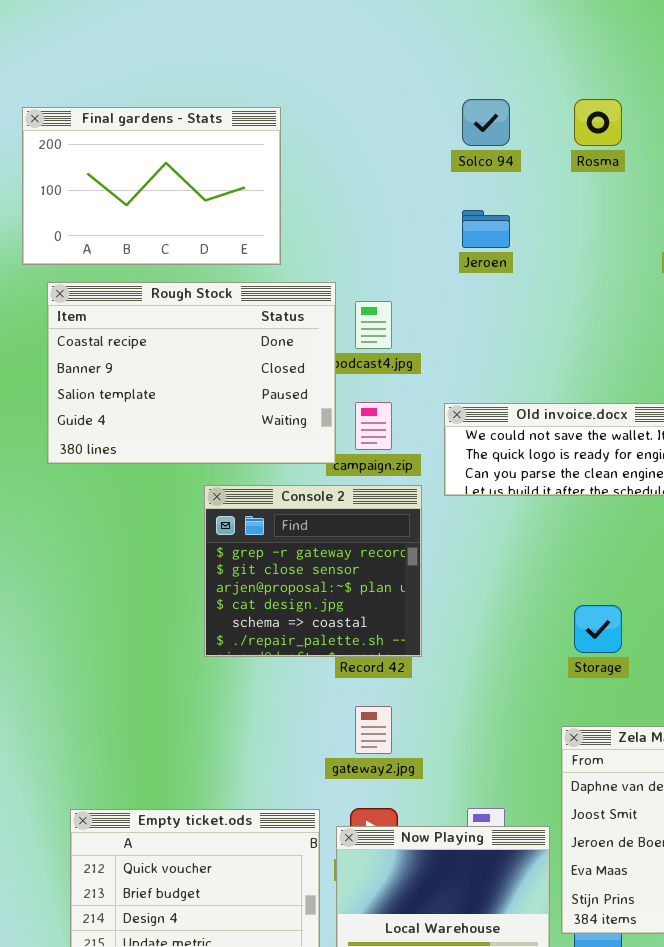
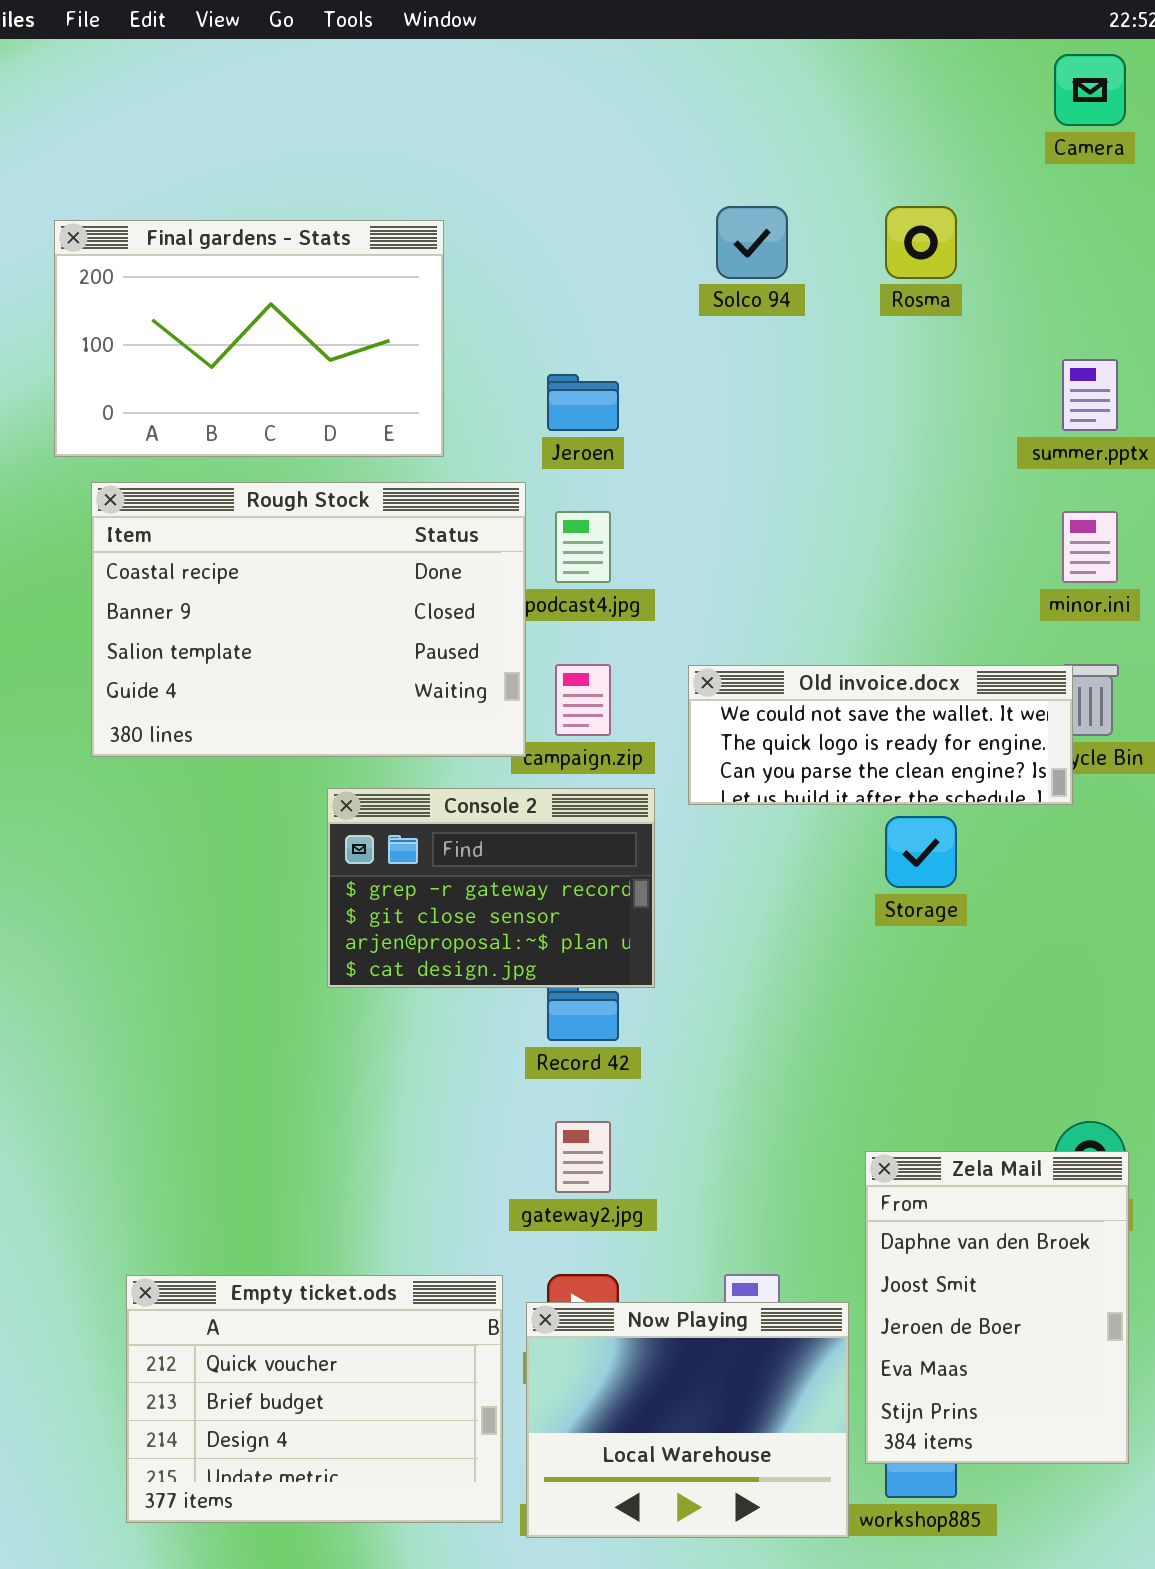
Jeroen: [462,210,510,248] -> [547,374,619,431], moved
Console 2: [204,485,422,657] -> [327,788,655,988], resized
Storage: [574,605,622,653] -> [885,816,957,888], moved

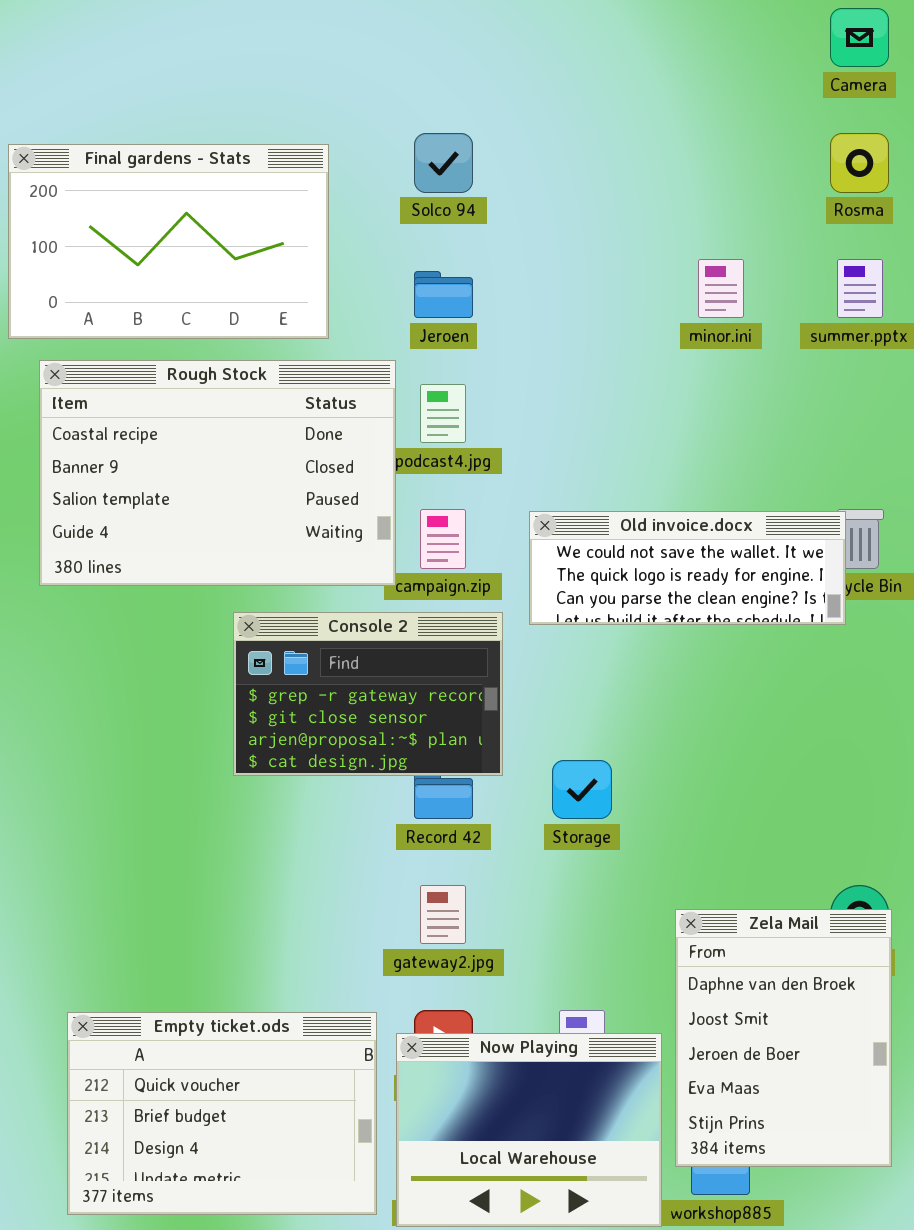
Solco 94: [716,206,788,279] -> [414,133,473,193], moved
Rosma: [885,206,957,279] -> [830,133,889,193], moved
minor.ini: [1062,511,1118,583] -> [698,259,744,318], moved
Storage: [885,816,957,888] -> [552,760,612,819], moved

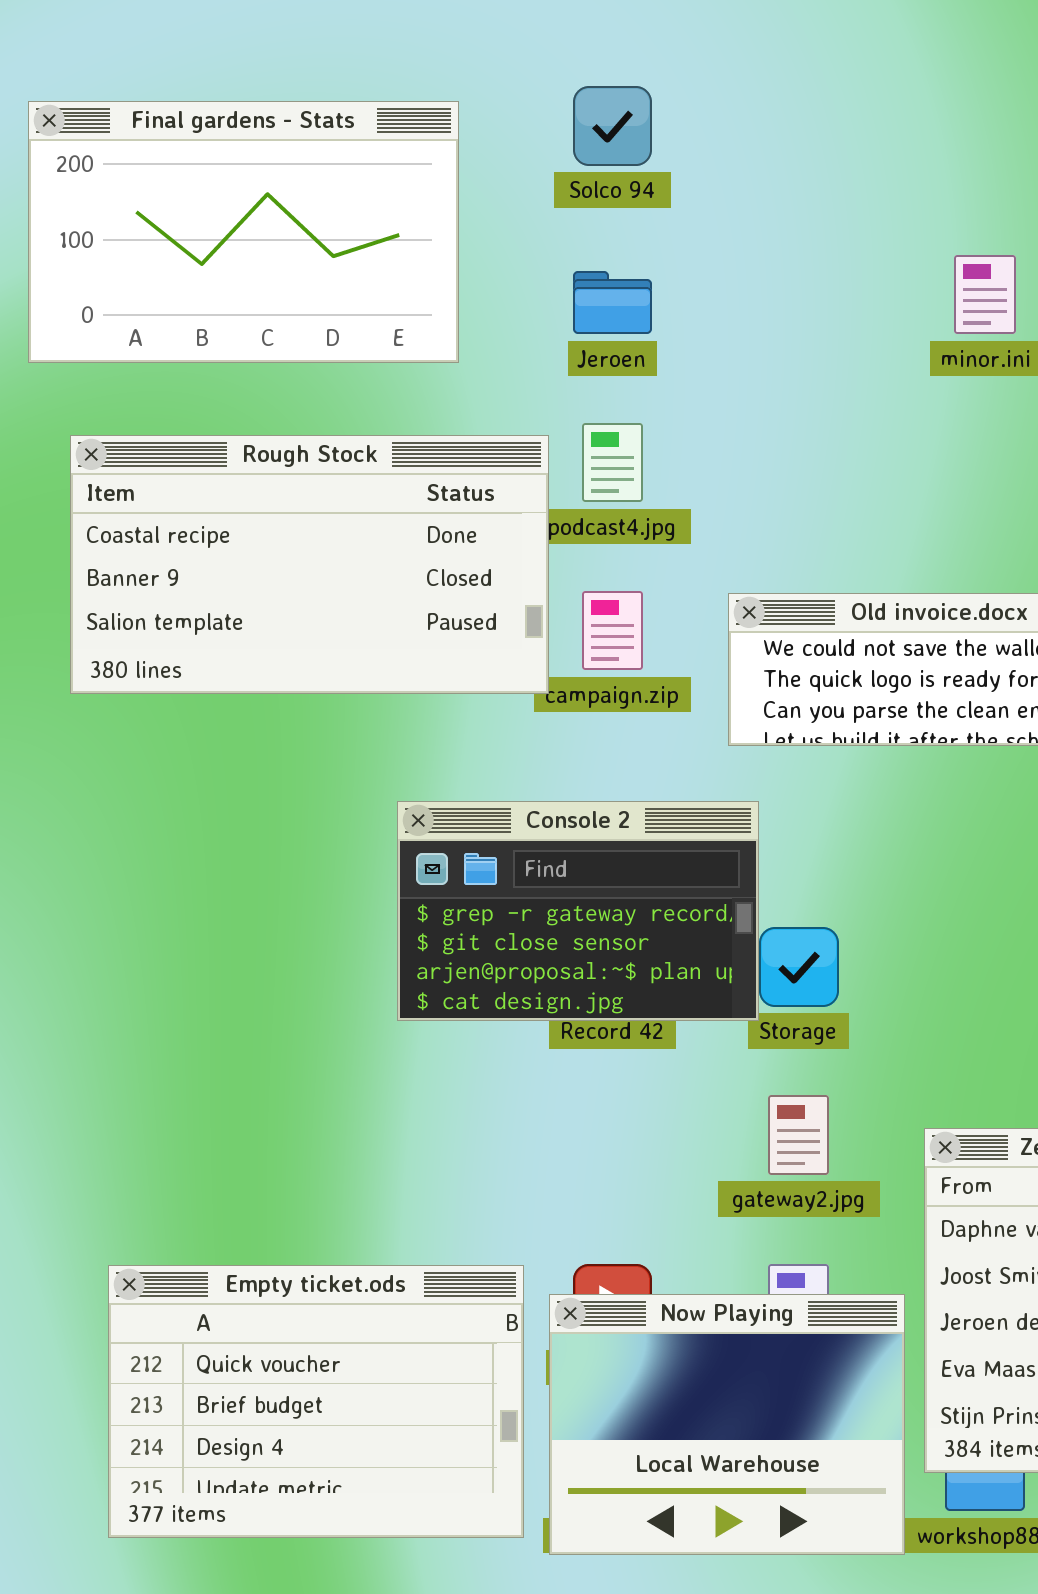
Rough Stock: [39,360,396,586] -> [70,435,549,694], resized
Console 2: [233,612,503,776] -> [397,801,759,1021], moved
gateway2.jpg: [420,885,466,944] -> [768,1095,829,1175], moved

